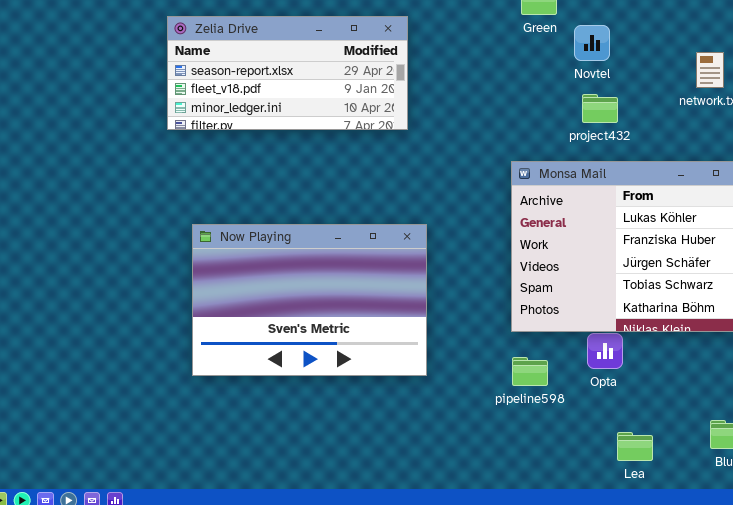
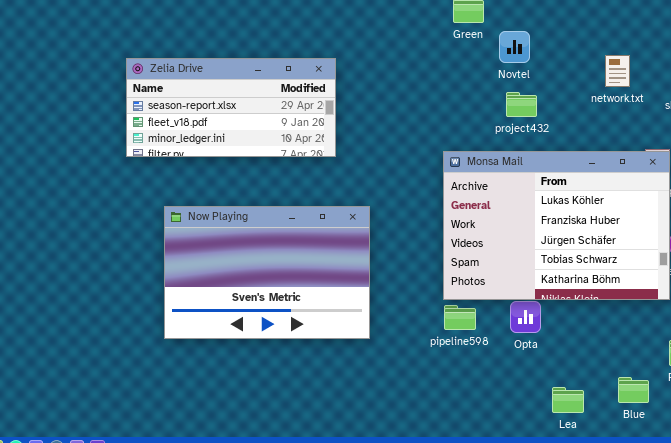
Zelia Drive: [167,16,408,130] -> [126,58,336,157], moved
pipeline598: [512,357,548,386] -> [444,305,476,330], moved
Lea: [617,432,653,461] -> [552,387,584,413], moved

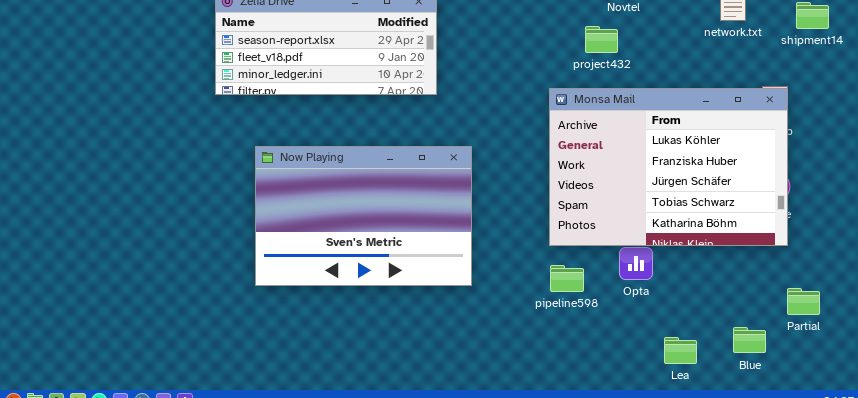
project432: [506,92,537,117] -> [585,26,618,53], moved
pipeline598: [444,305,476,330] -> [550,265,584,292], moved

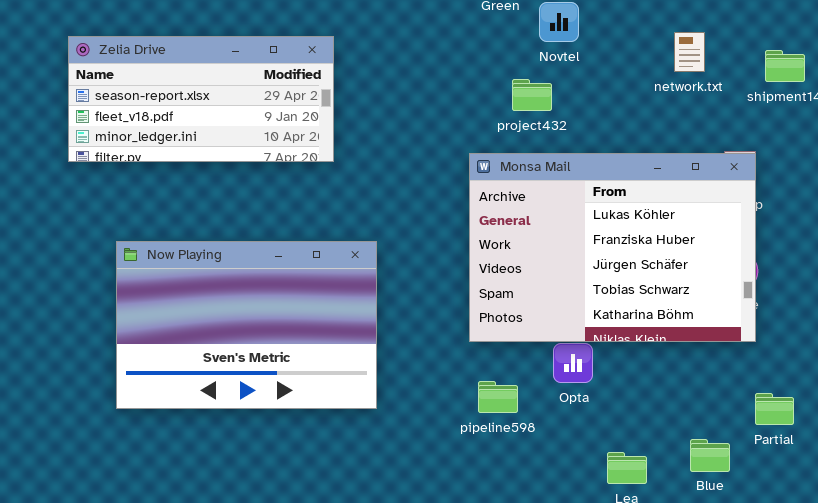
Now Playing: [255,146,472,286] -> [116,241,377,409], moved
pipeline598: [550,265,584,292] -> [478,381,518,413], moved

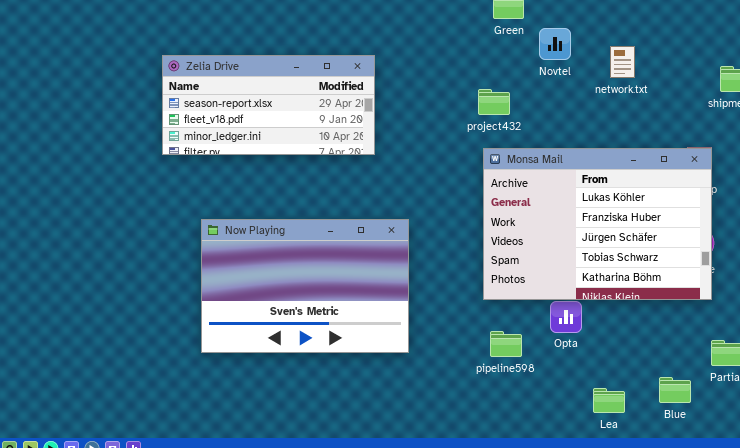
network.txt: [674,32,705,72] -> [610,46,635,78], moved
project432: [512,79,552,111] -> [478,89,510,115], moved

